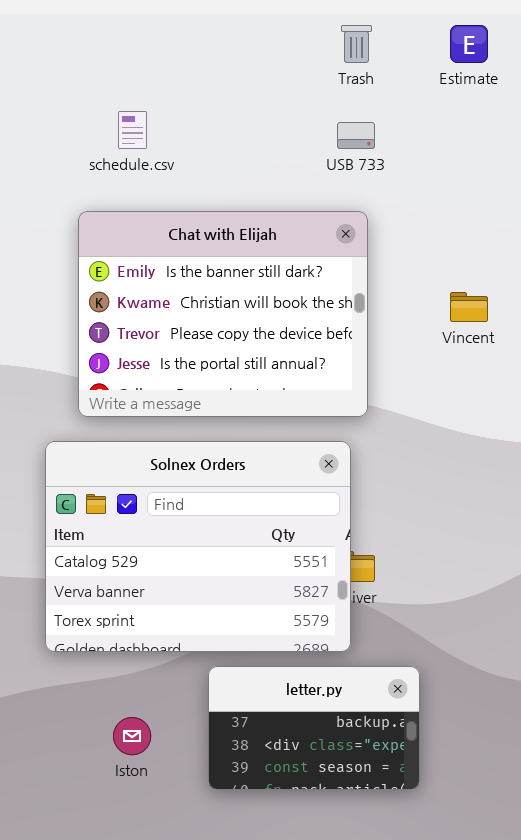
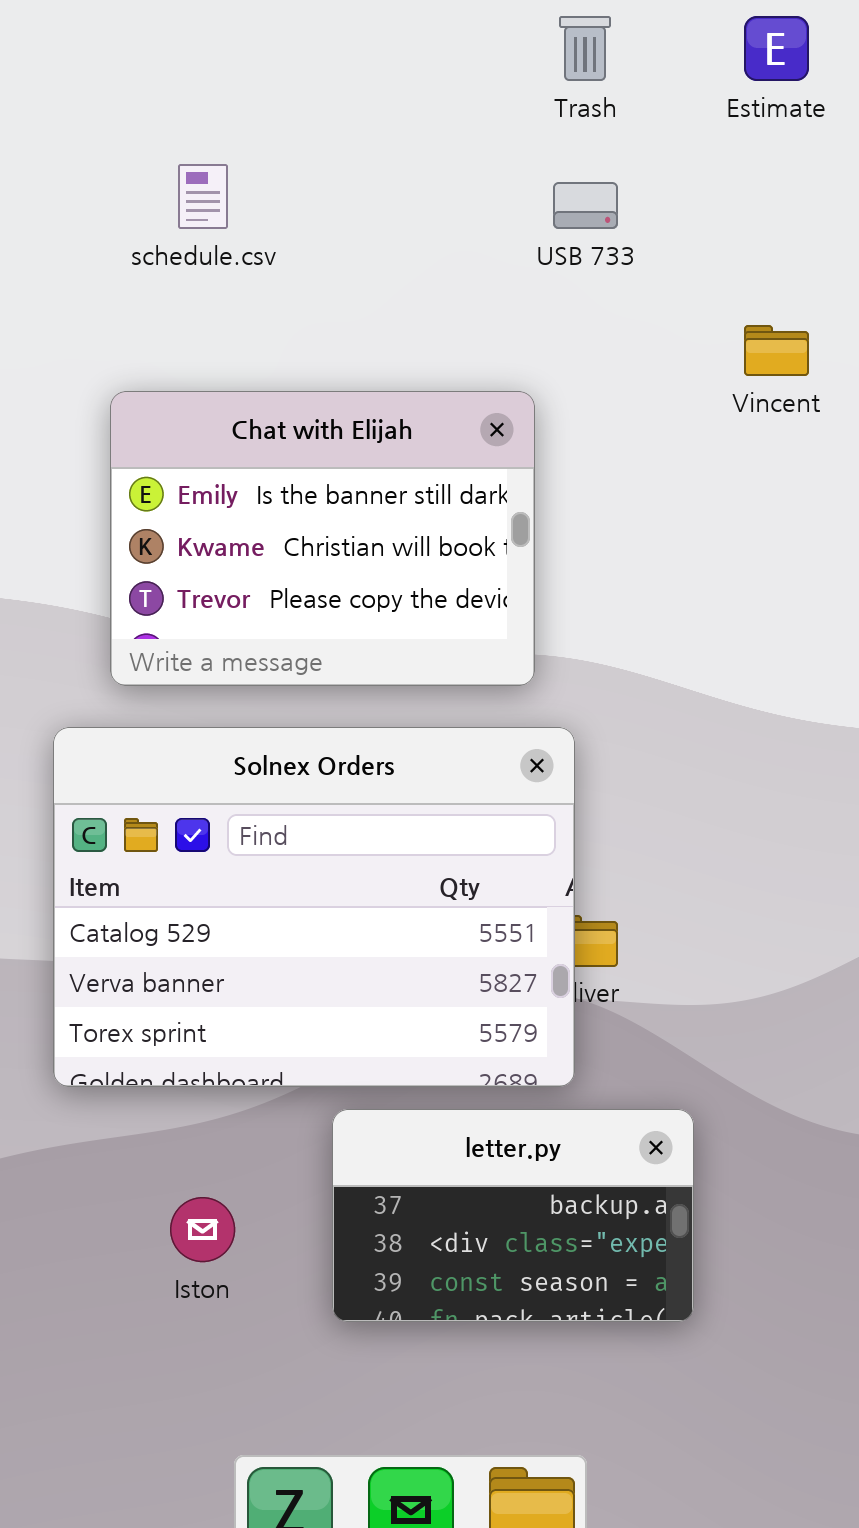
Chat with Elijah: [78,211,368,417] -> [110,391,535,686], resized
Vincent: [450,292,488,322] -> [744,325,809,376], moved

